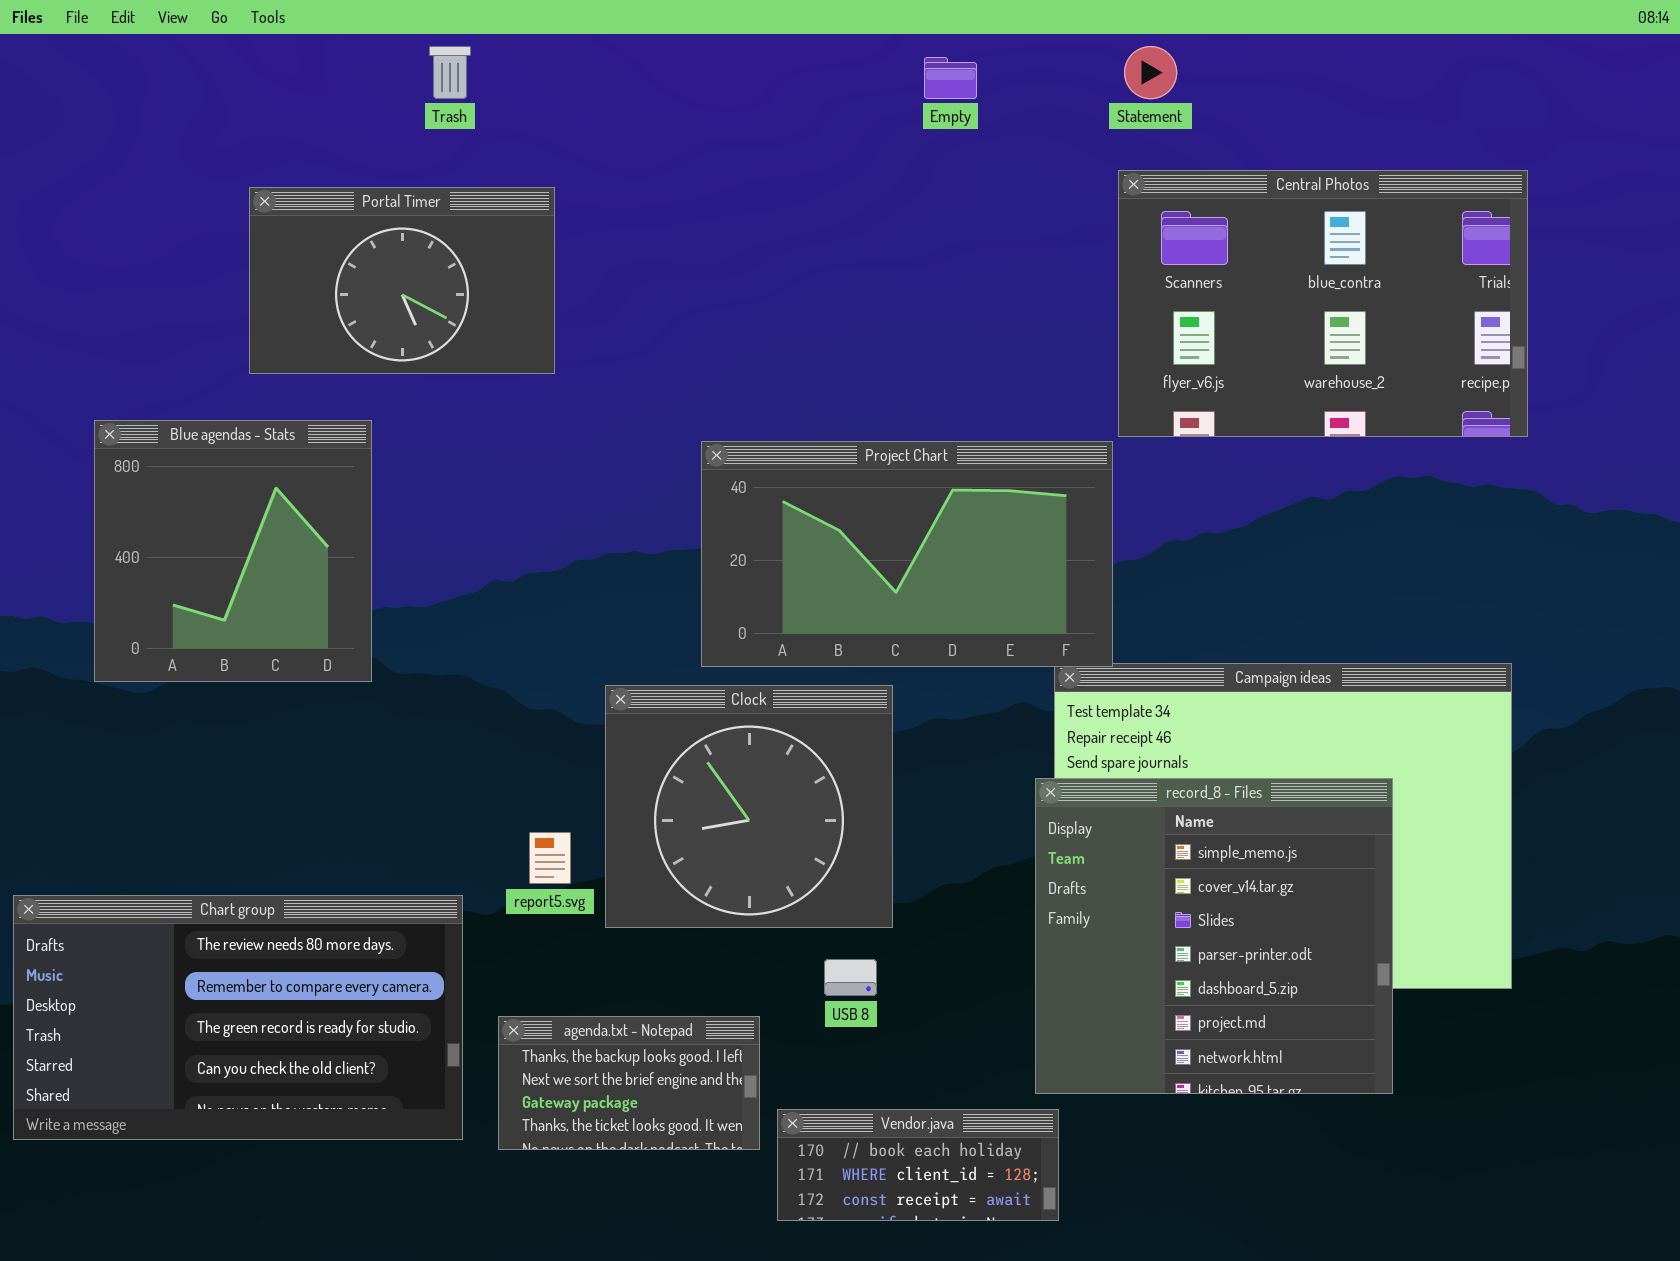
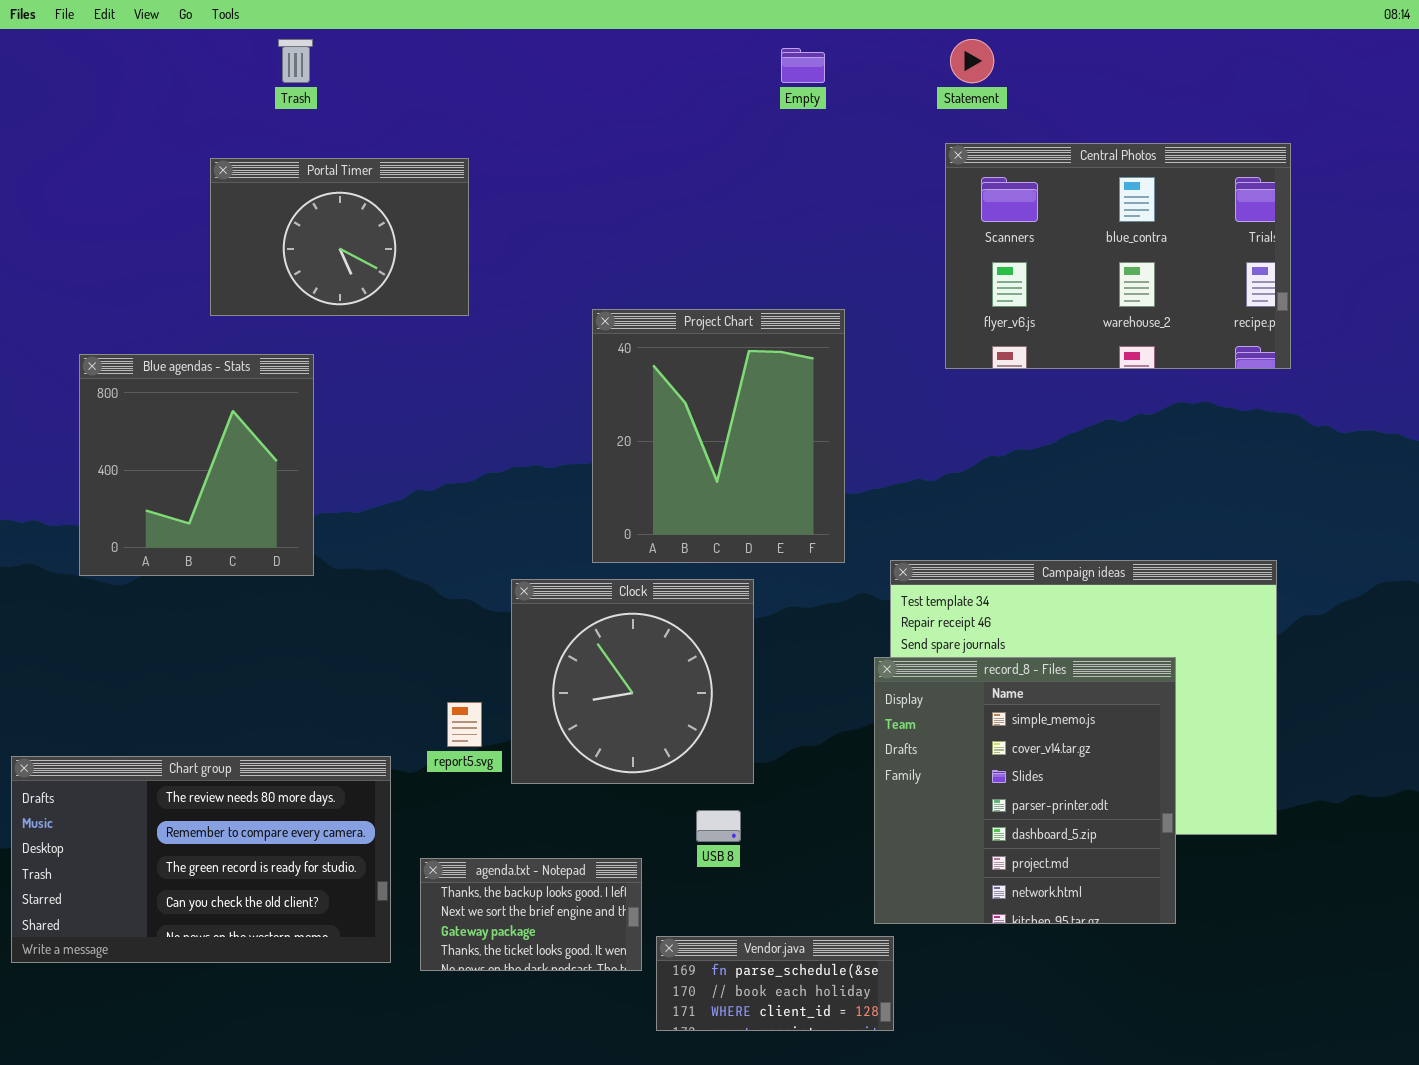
Trash: [429,46,471,99] -> [278,39,313,83], moved
Project Chart: [701,441,1113,667] -> [592,309,845,563], resized
Vendor.java: [777,1109,1059,1221] -> [656,936,894,1031], scrolled up 1 row

